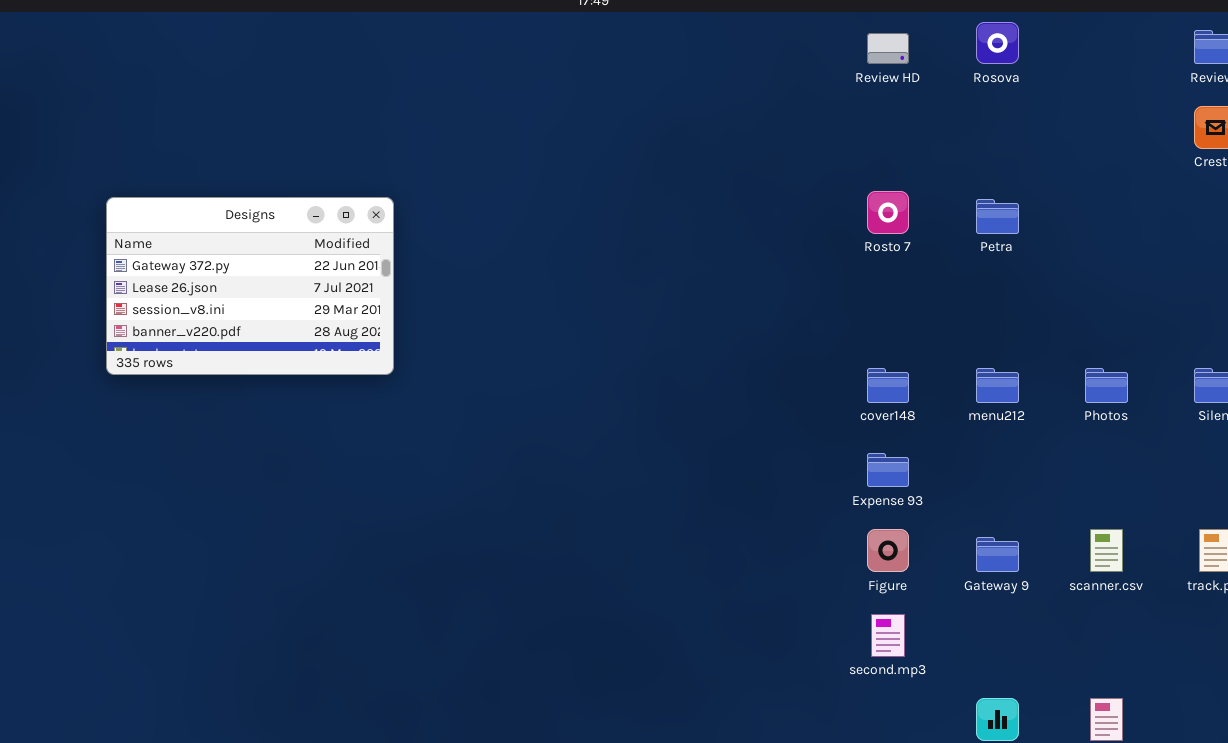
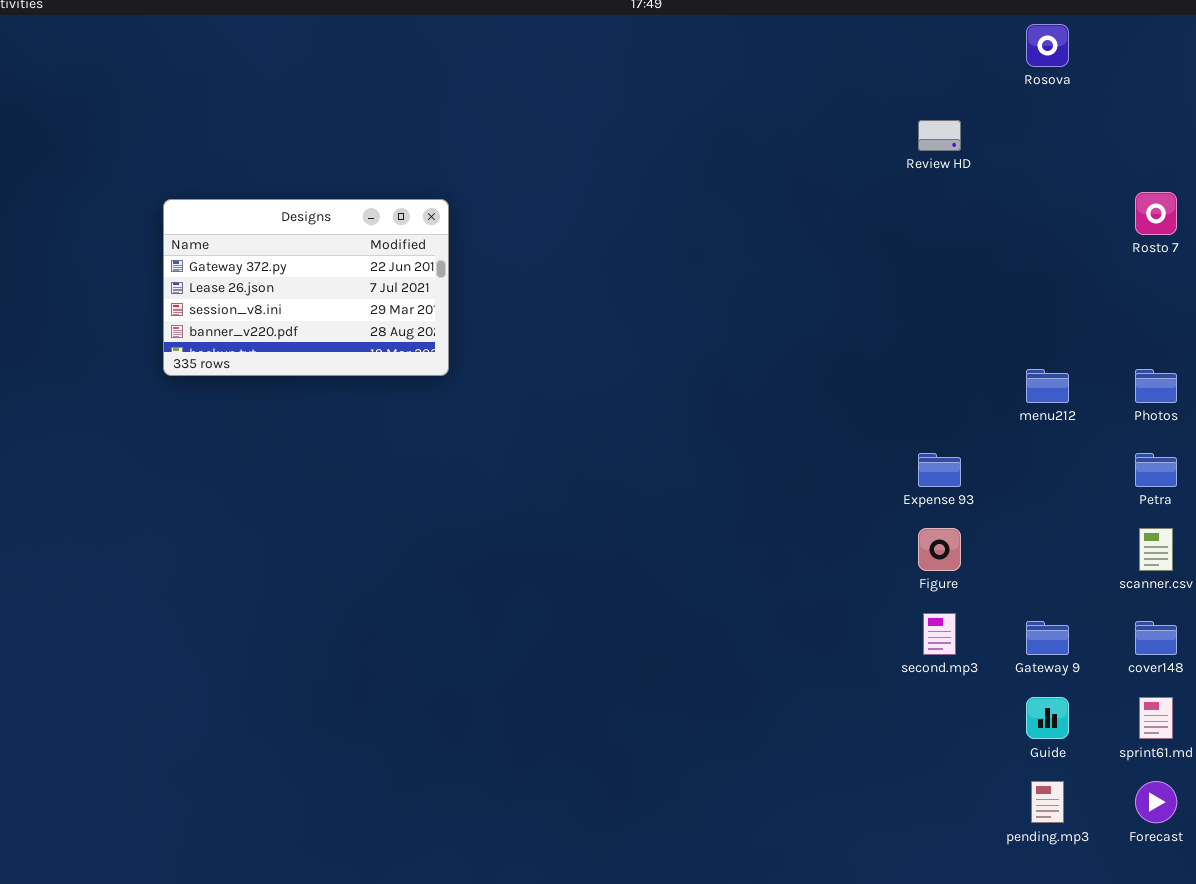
Review HD: [867,33,909,64] -> [918,120,961,151], moved
Rosto 7: [867,191,909,234] -> [1135,192,1177,235], moved
Petra: [976,199,1019,234] -> [1135,453,1177,487], moved
cover148: [867,368,909,403] -> [1135,621,1177,655], moved
Gateway 9: [976,537,1019,572] -> [1026,621,1069,655], moved

